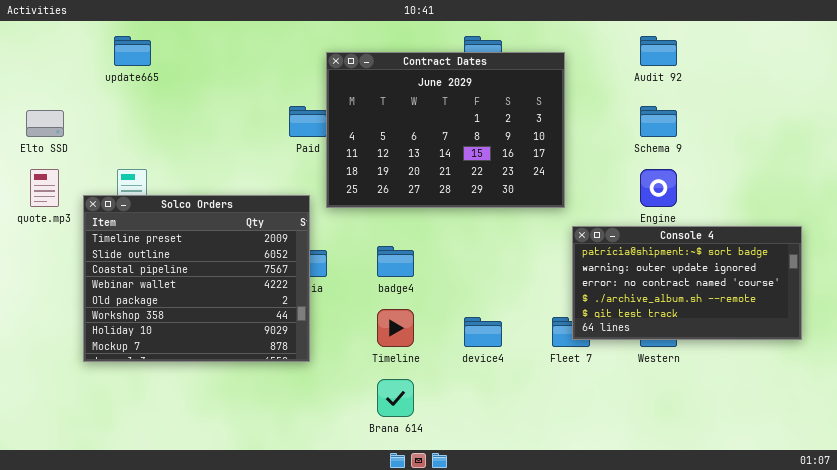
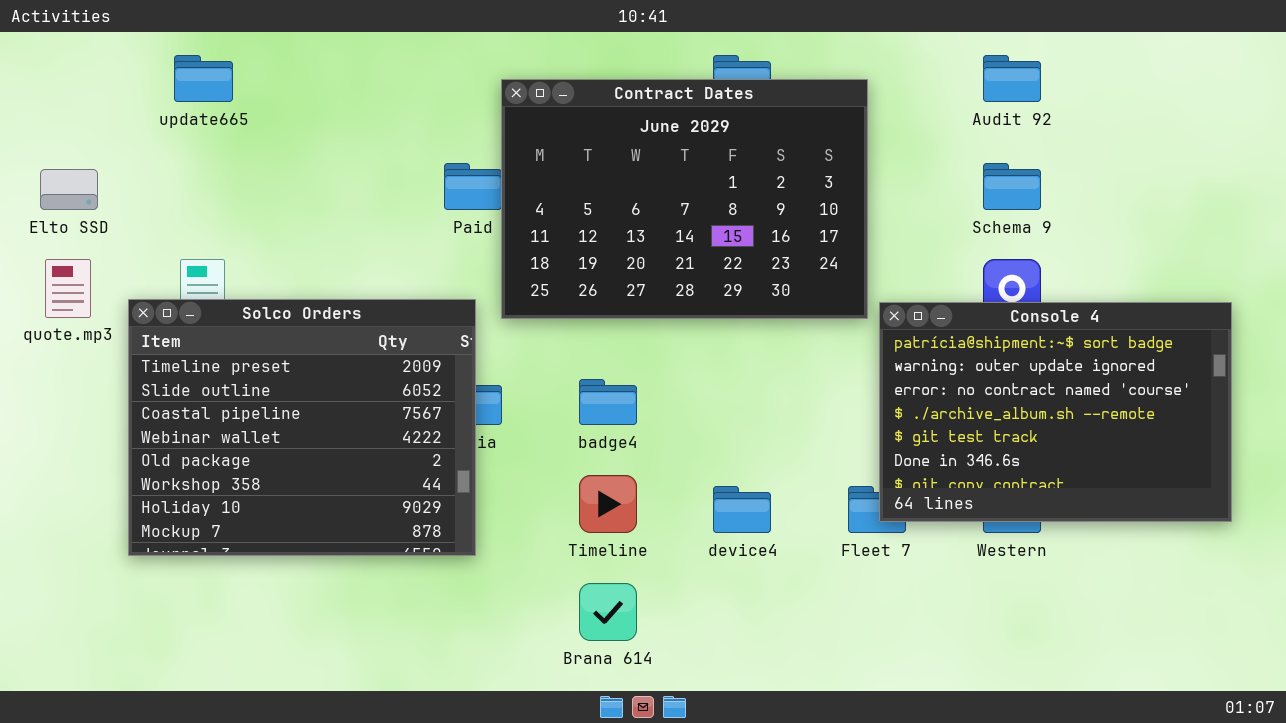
Console 4: [572,226,802,340] -> [879,302,1232,522], resized

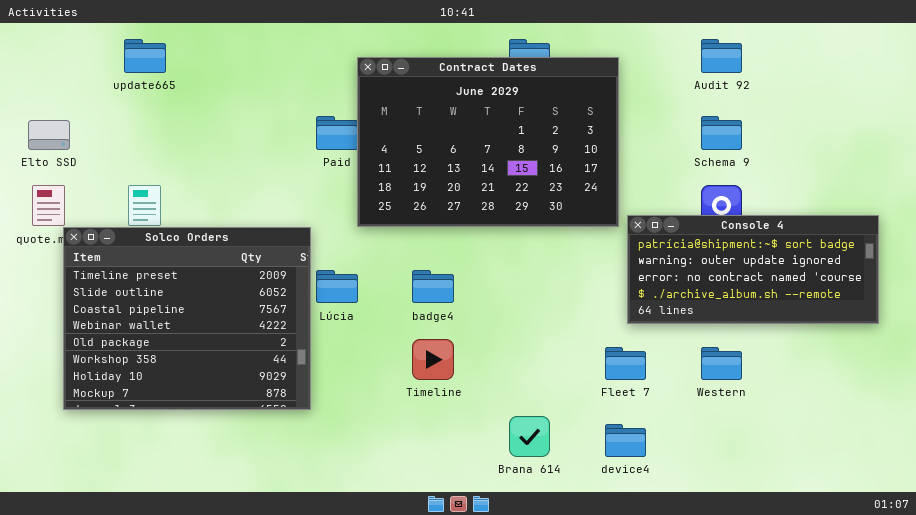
Solco Orders: [128,299,476,556] -> [63,227,311,410], moved
Console 4: [879,302,1232,522] -> [627,215,879,324], resized
device4: [713,486,771,533] -> [605,424,646,457], moved
Brana 614: [579,583,637,641] -> [509,416,550,457], moved

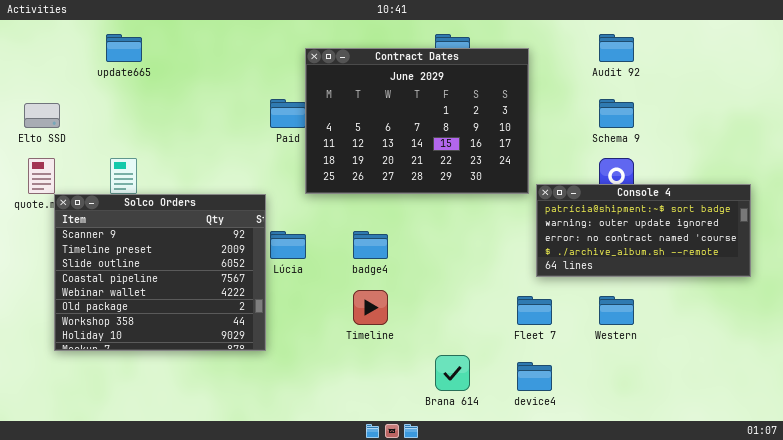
Solco Orders: [63,227,311,410] -> [54,194,266,351], scrolled up 1 row

